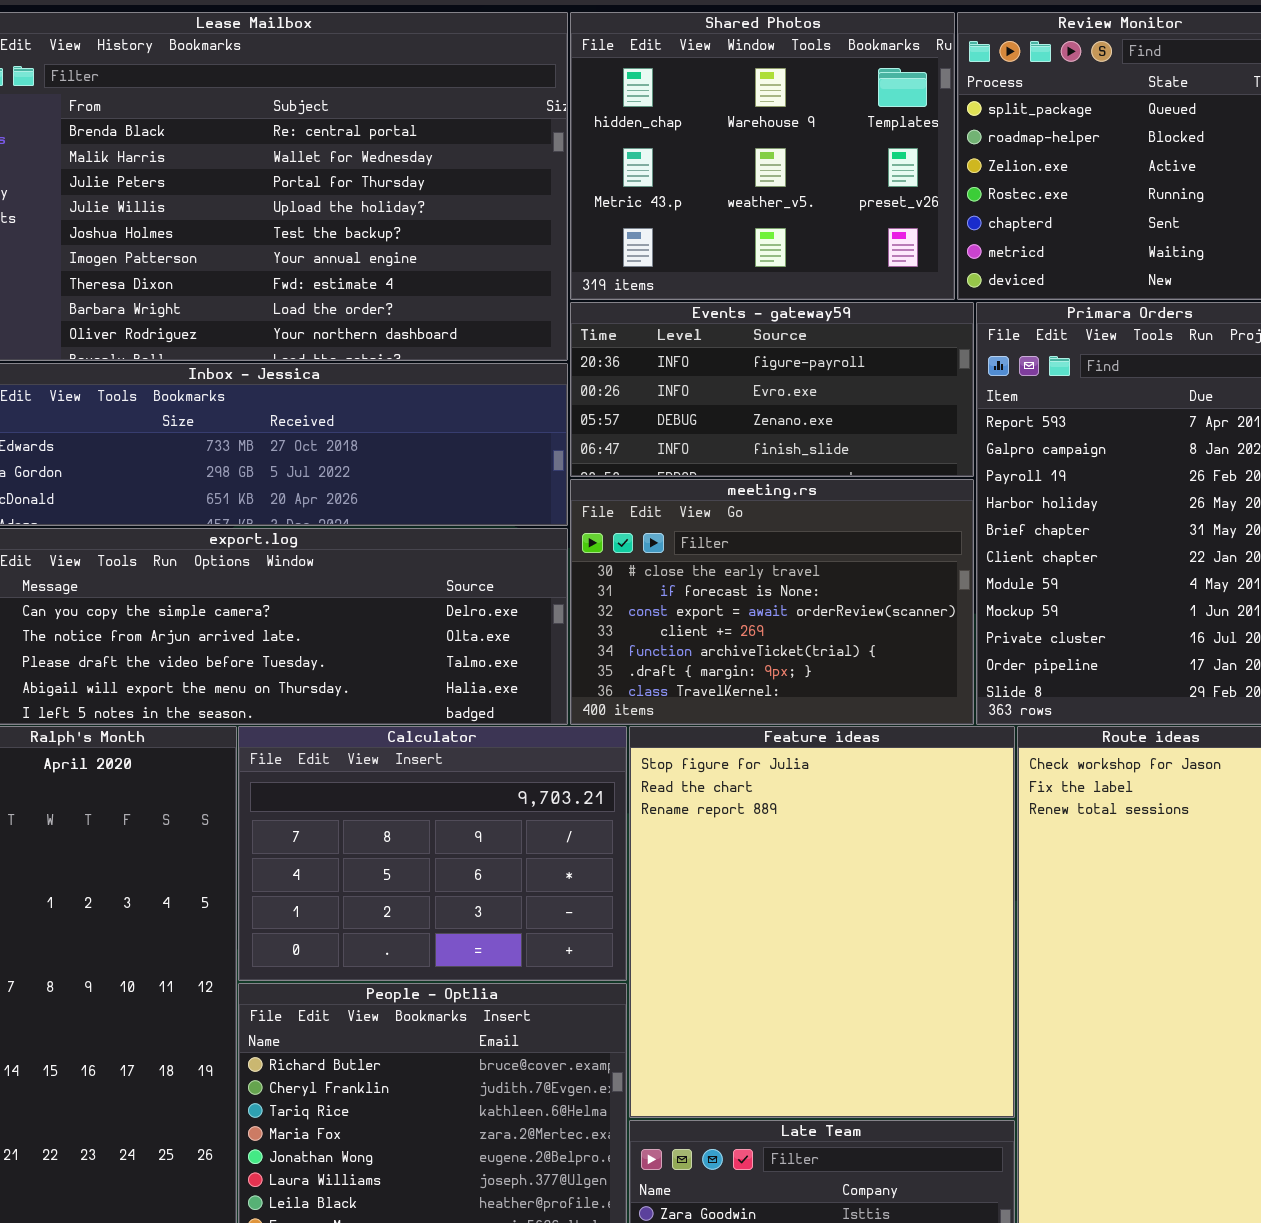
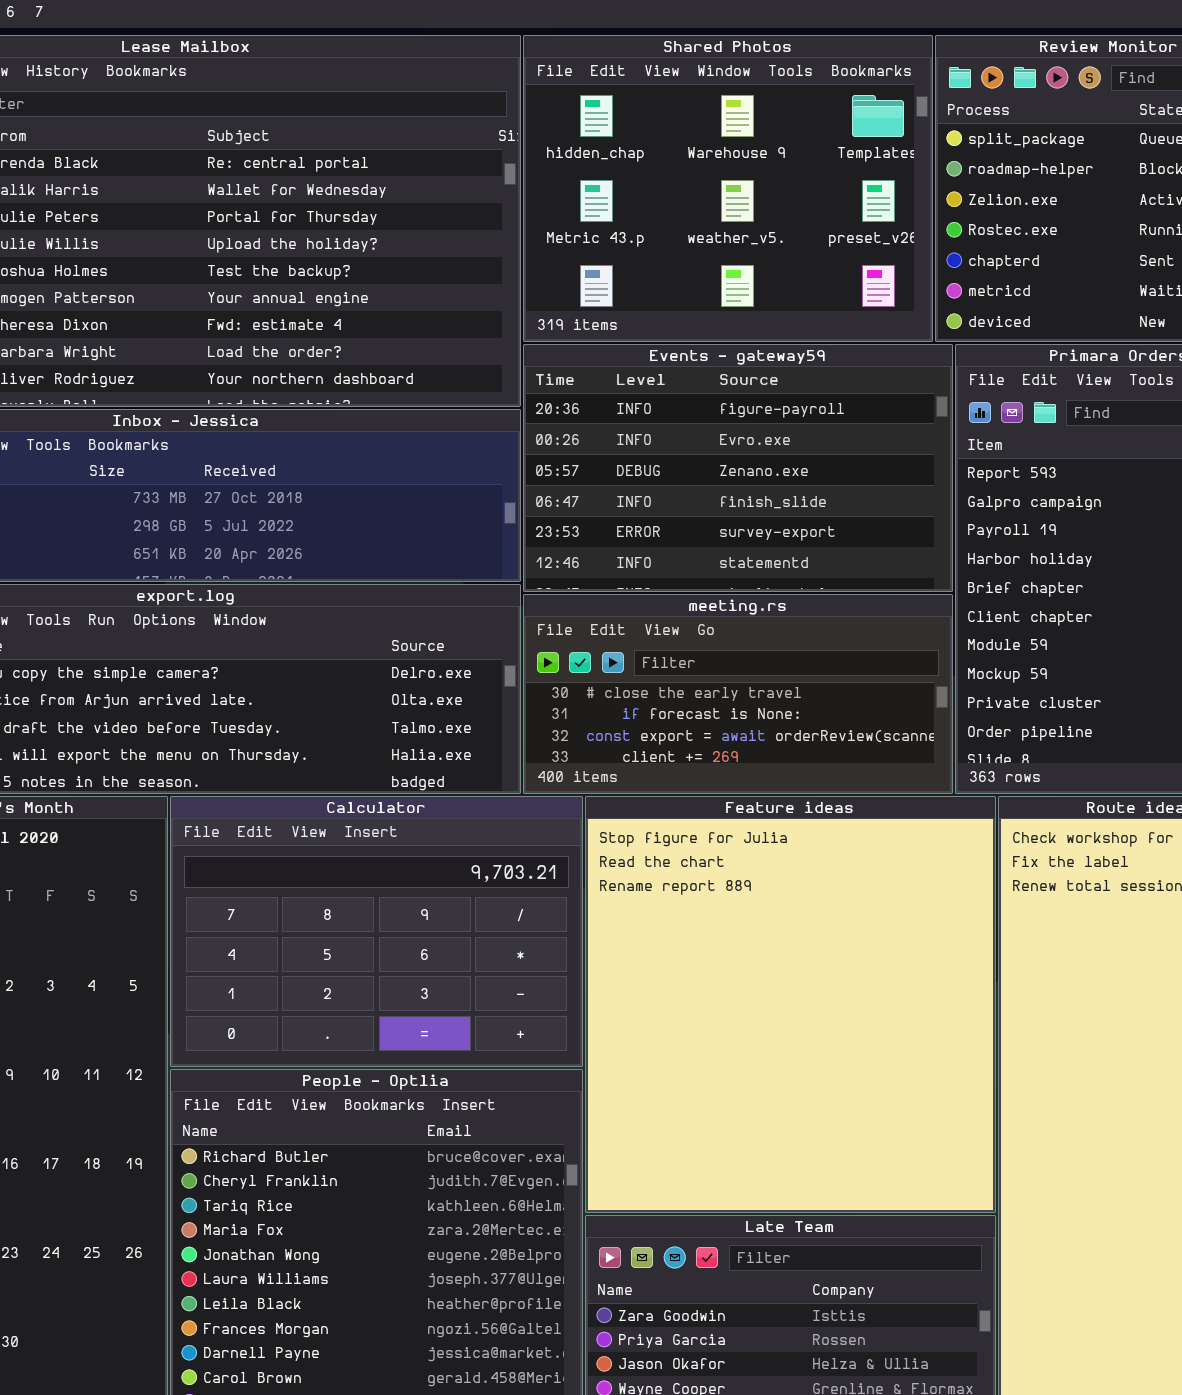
Events - gateway59: [570,302,974,477] -> [523,344,953,592], resized
meeting.rs: [570,479,974,725] -> [523,594,953,794], resized

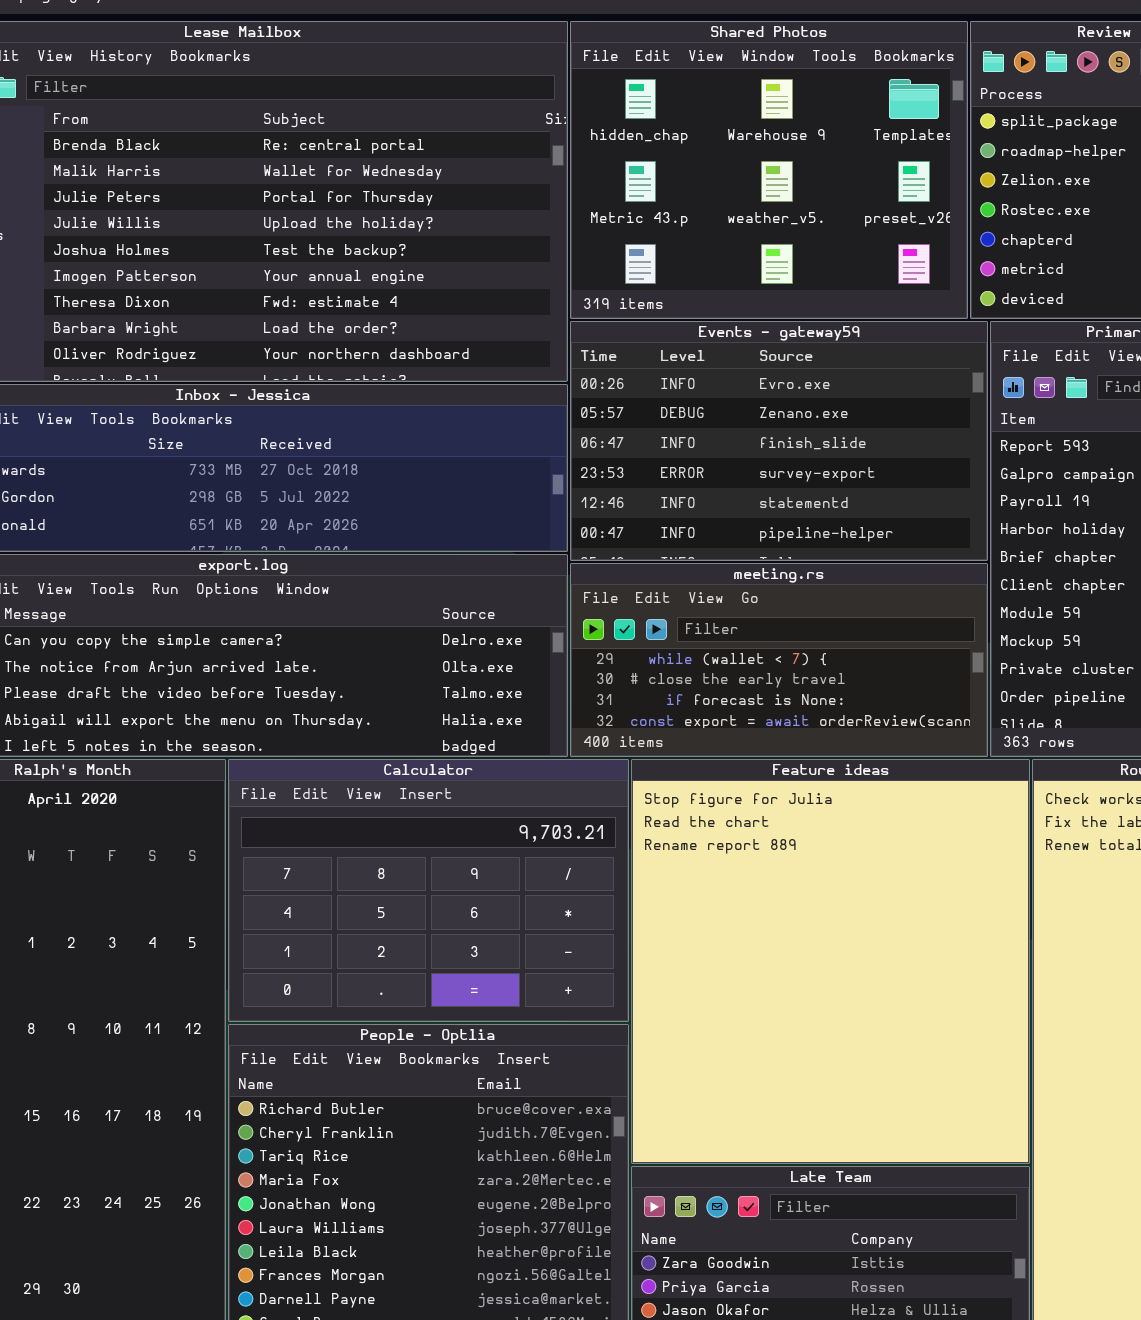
Events - gateway59: [523,344,953,592] -> [570,321,988,561], scrolled down 1 row
meeting.rs: [523,594,953,794] -> [570,563,988,757], scrolled up 1 row

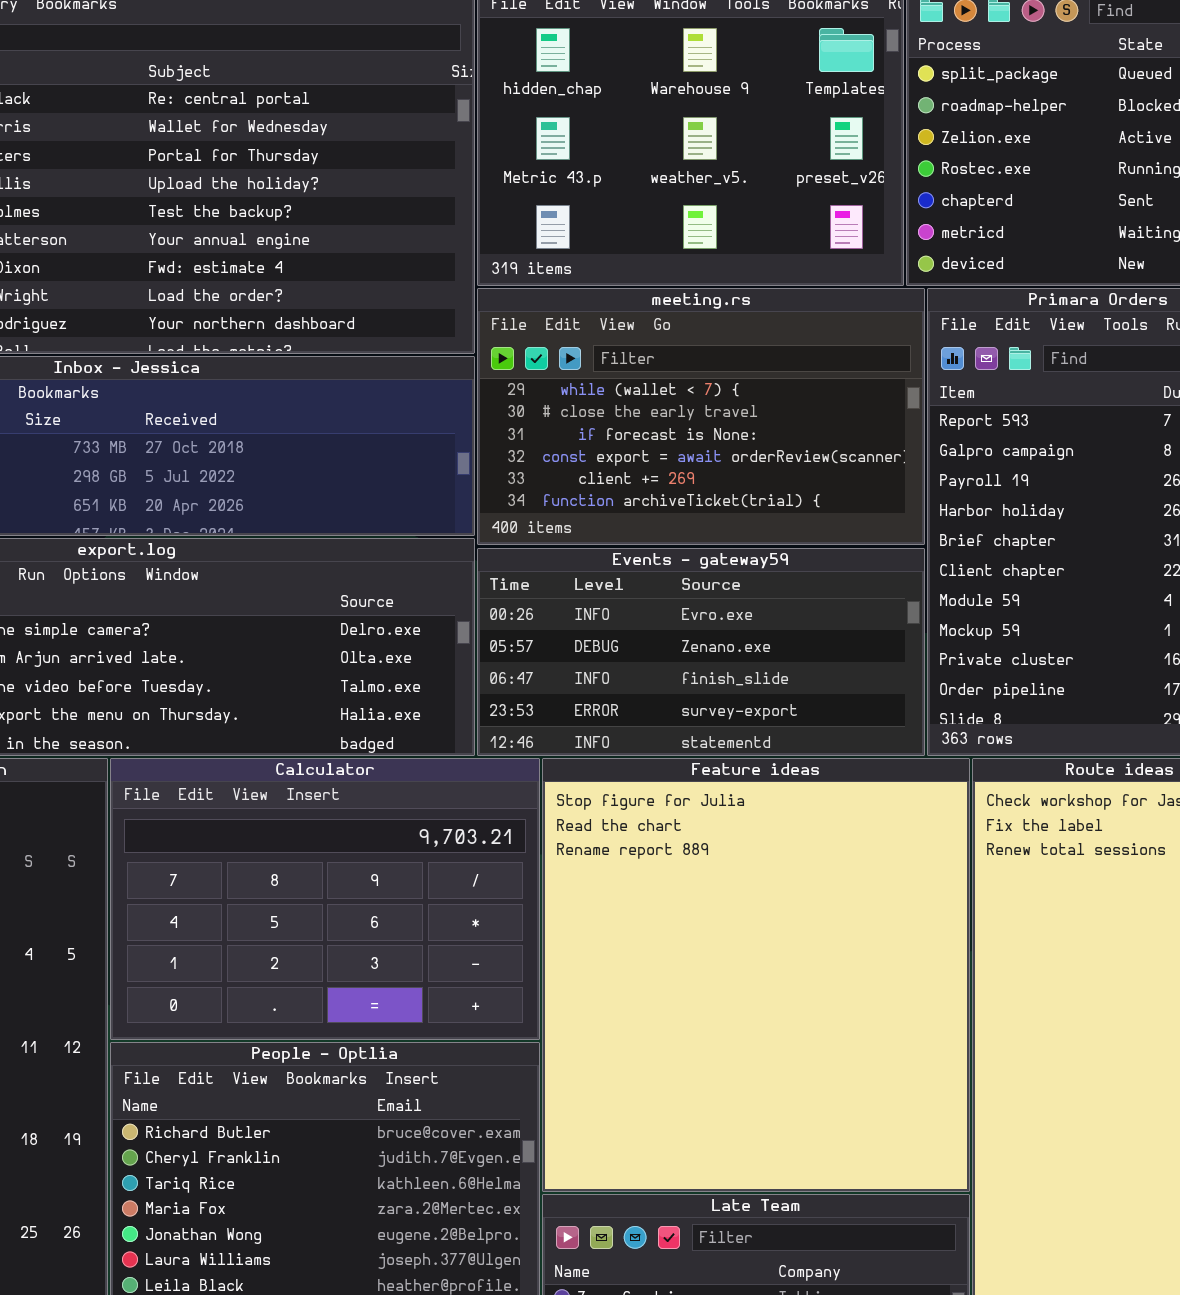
Events - gateway59: [570,321,988,561] -> [477,548,925,756], moved, resized
meeting.rs: [570,563,988,757] -> [477,288,925,545], moved, resized

